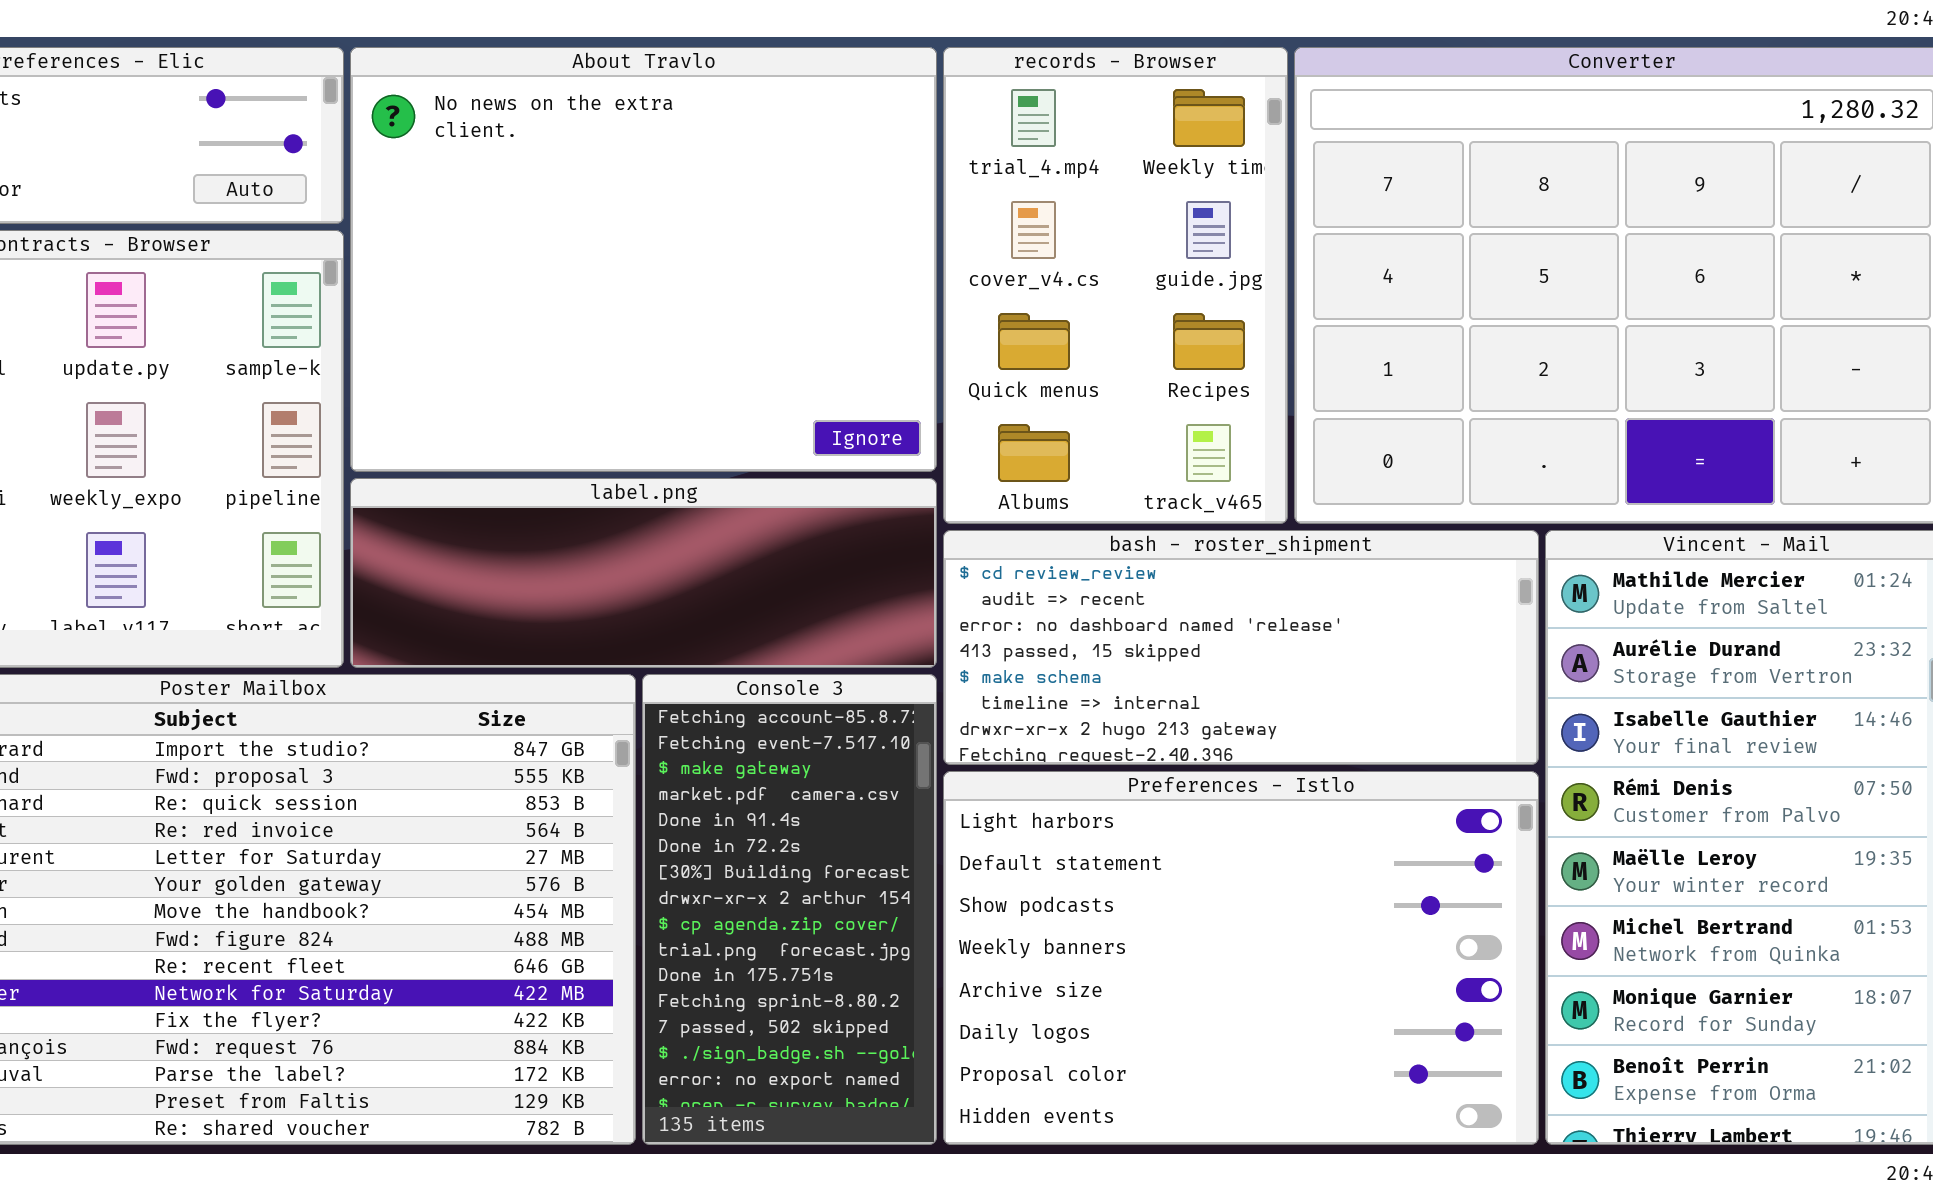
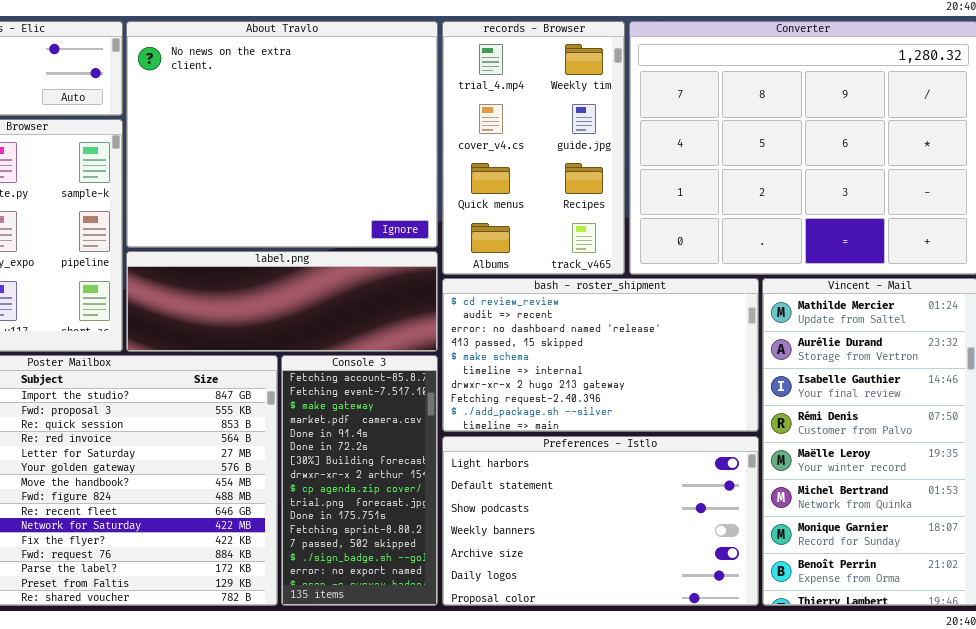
bash - roster_shipment: [943,530,1539,765] -> [442,278,759,432], resized
Preferences - Istlo: [943,771,1539,1145] -> [442,436,759,606], resized

